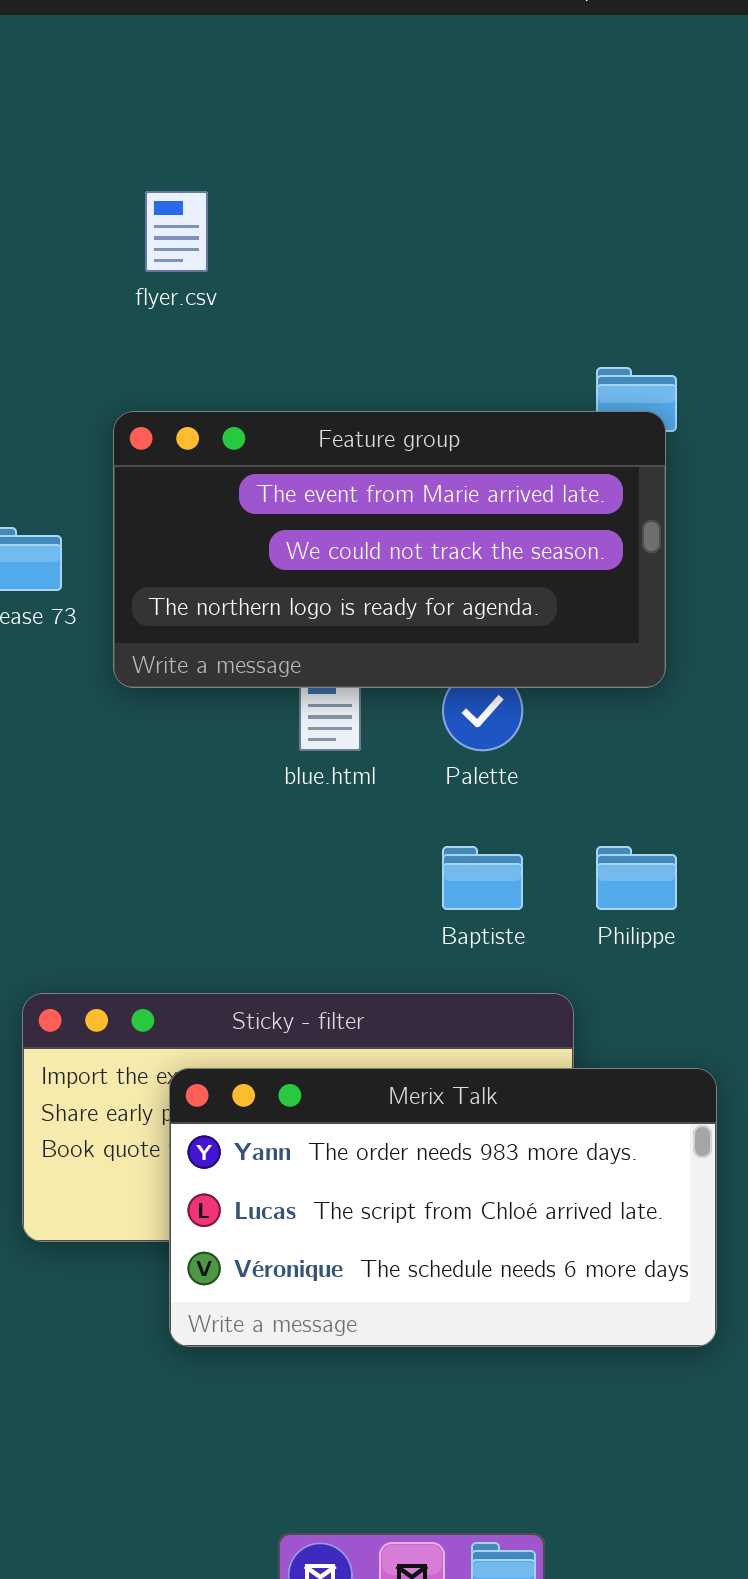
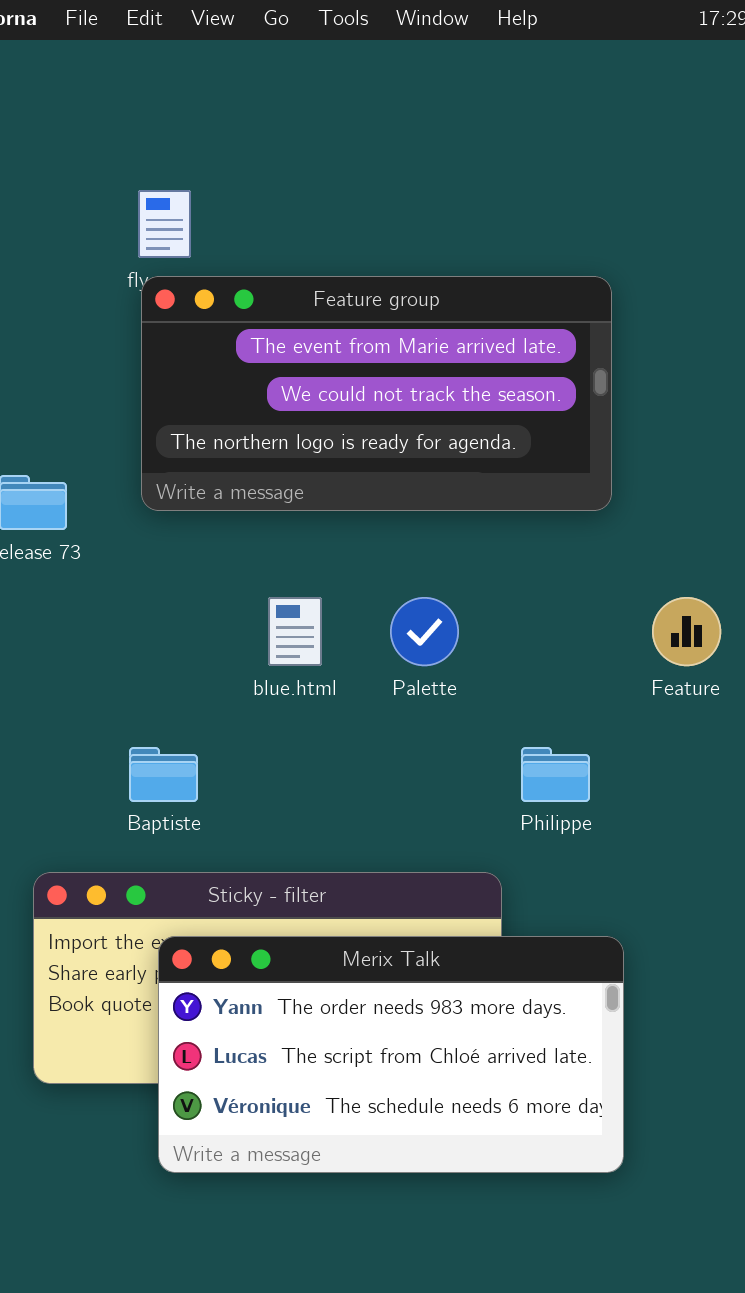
Feature group: [113,411,666,688] -> [141,276,612,511], moved
Baptiste: [442,846,523,910] -> [129,747,198,802], moved

